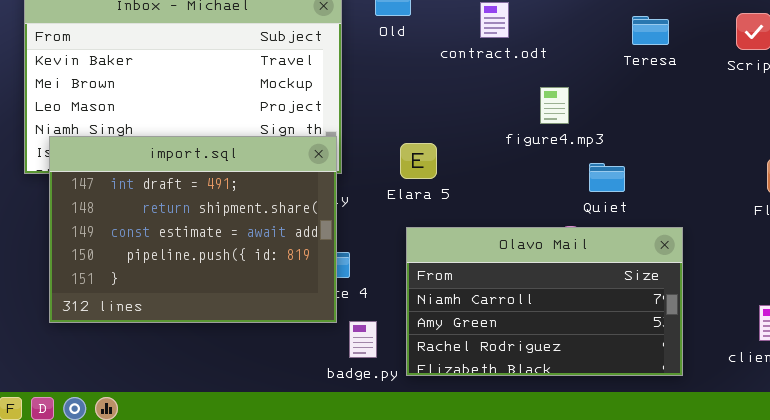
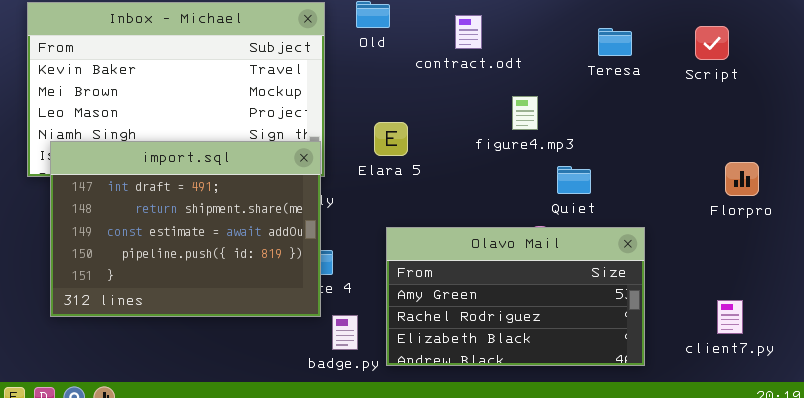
Elara 5: [400,143,437,179] -> [374,122,408,156], moved
Olavo Mail: [406,227,683,376] -> [386,227,645,366], scrolled down 1 row

